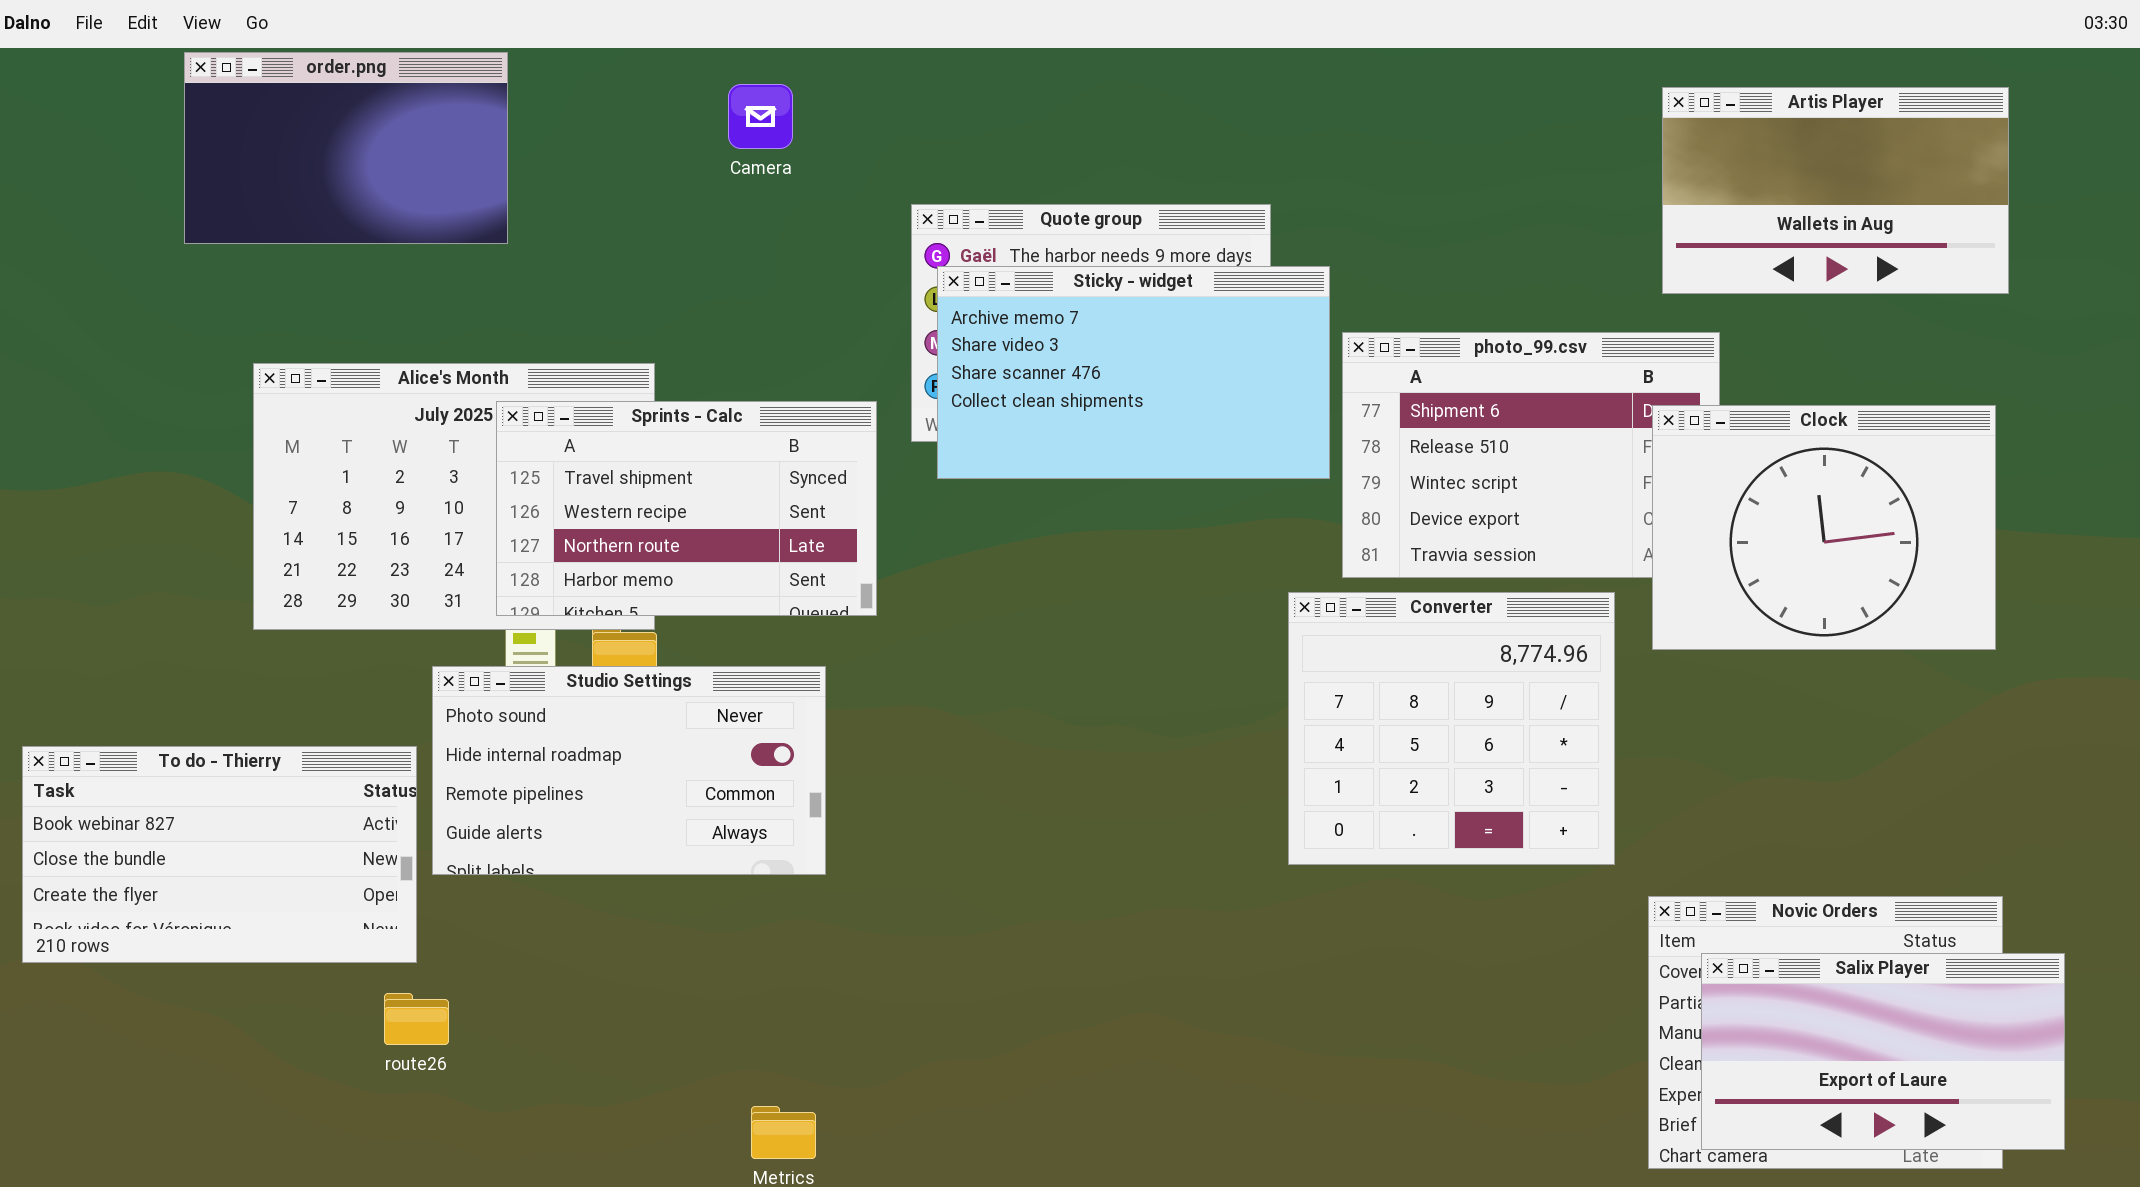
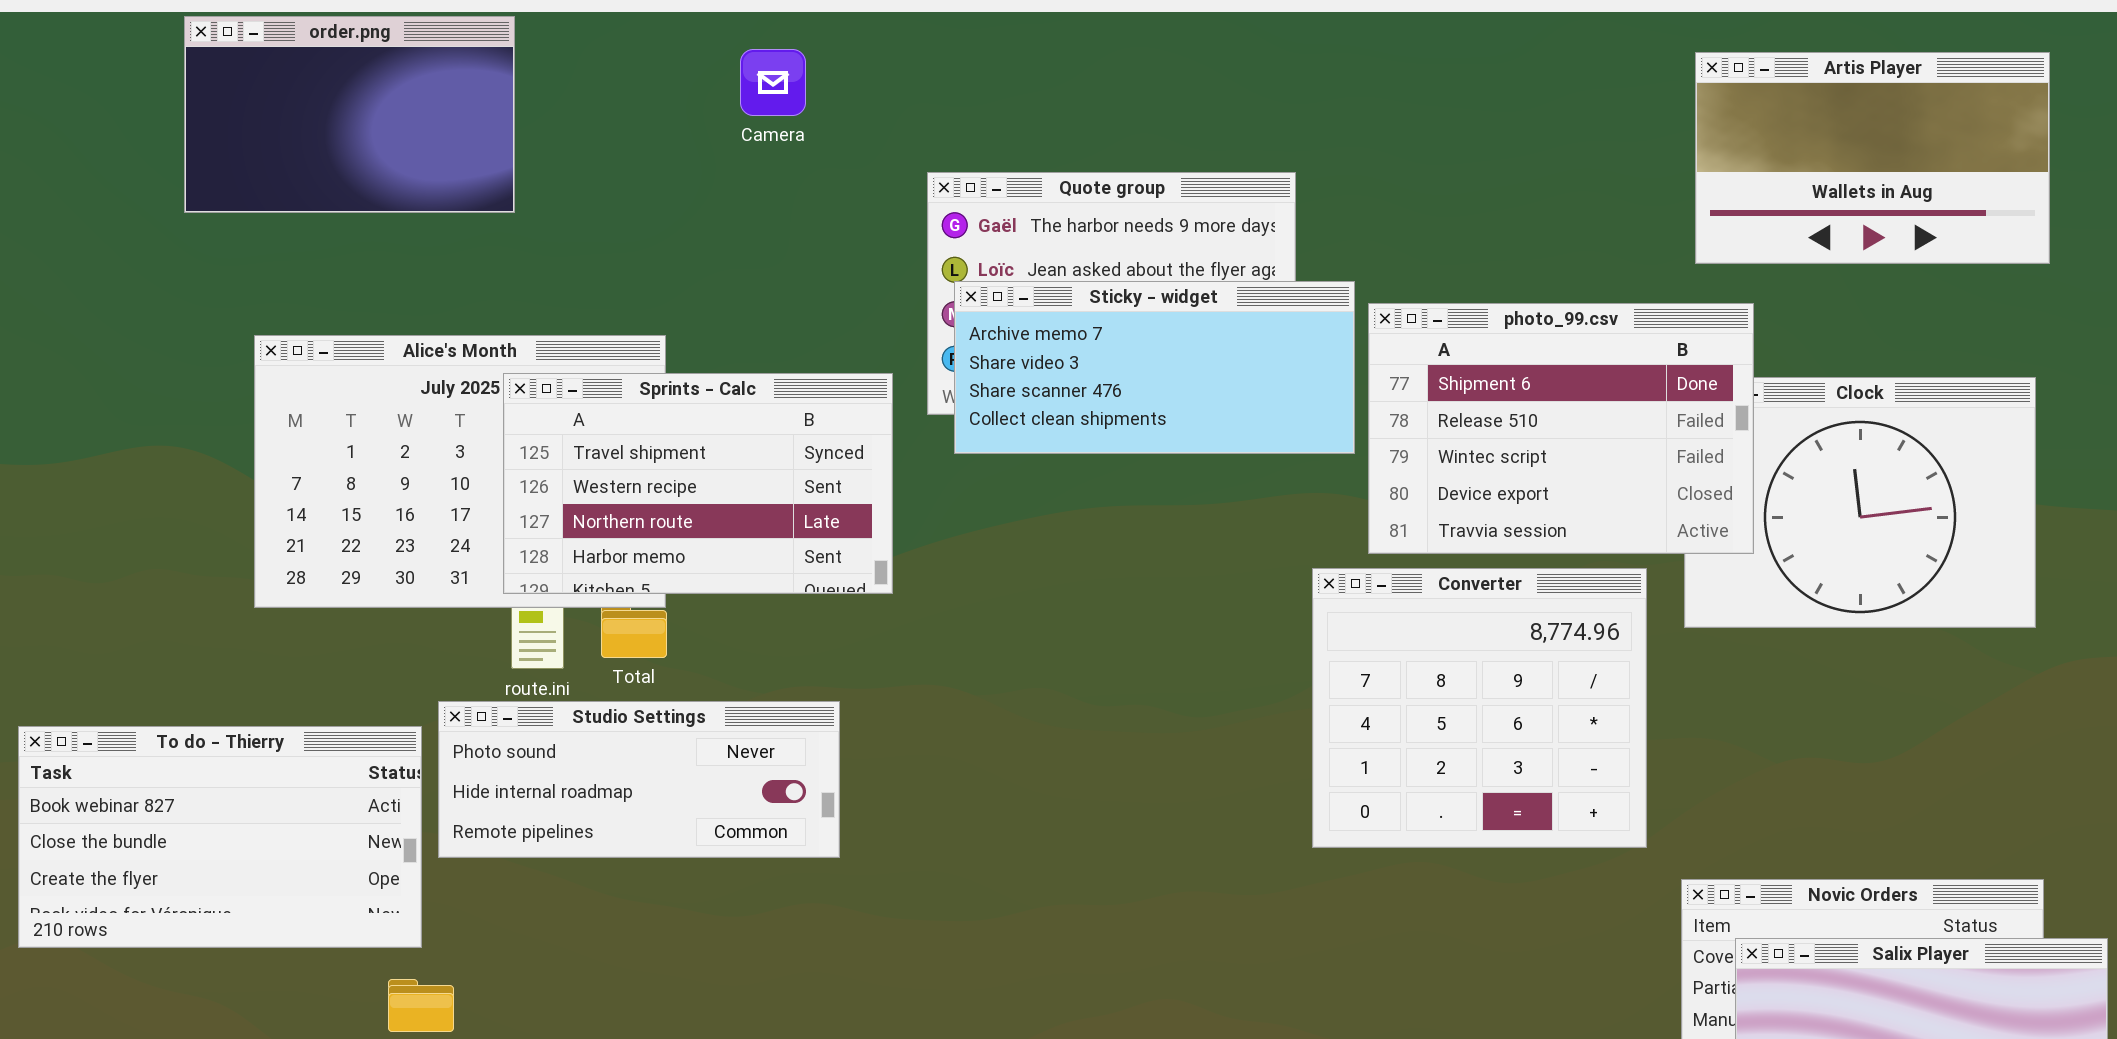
Sticky - widget: [937,266,1330,479] -> [954,281,1355,454], resized
photo_99.csv: [1342,332,1720,578] -> [1368,303,1754,554], raised
Studio Settings: [432,666,826,875] -> [438,701,840,858], resized

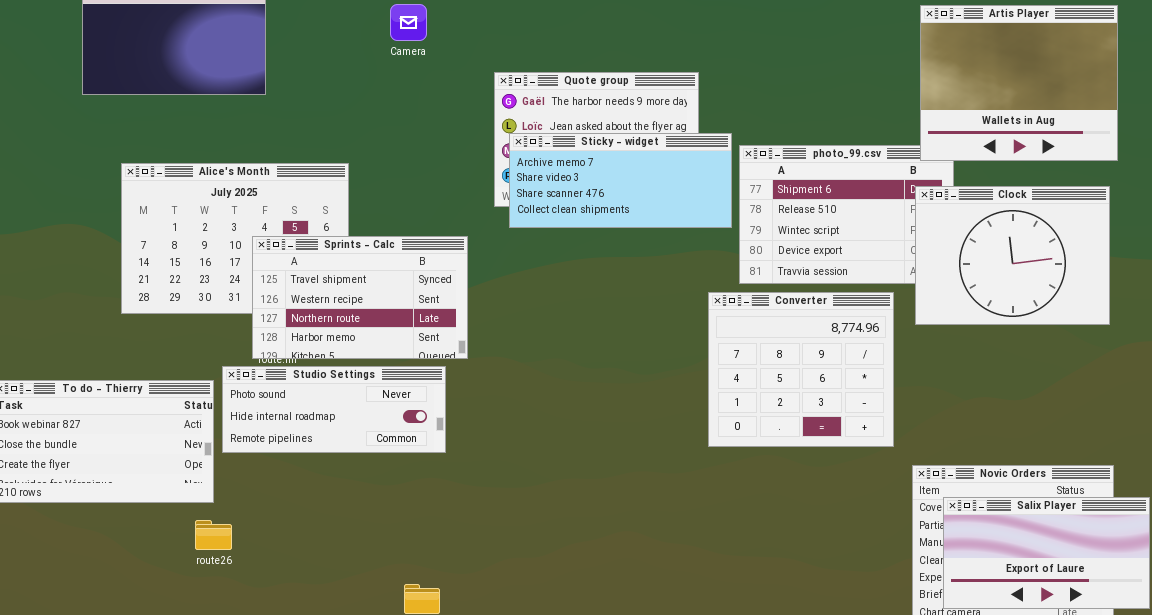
Artis Player: [1695,52,2050,264] -> [920,5,1118,161], resized
Sprints - Calc: [503,373,893,594] -> [252,236,468,359], moved
Clock: [1684,377,2036,628] -> [915,186,1110,325], raised

